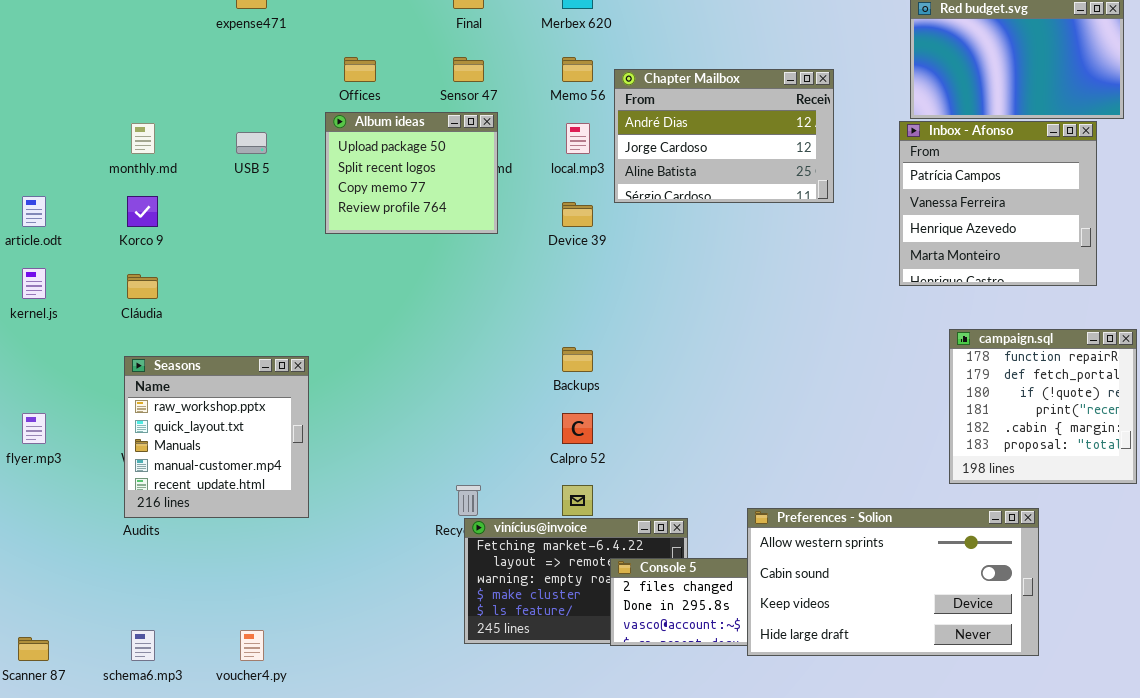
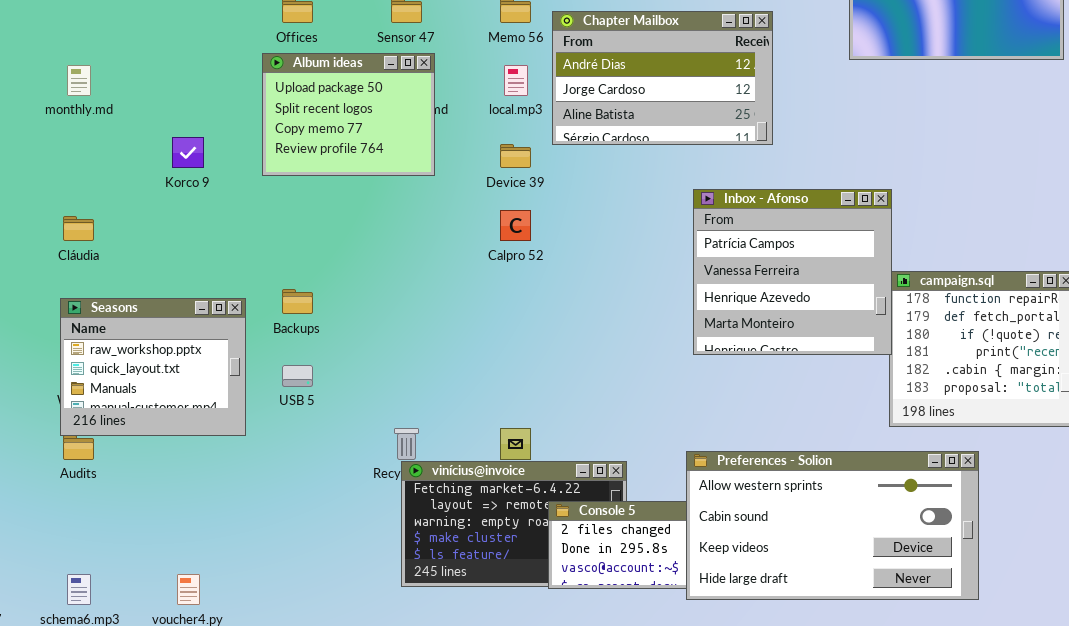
Inbox - Afonso: [899,121,1097,286] -> [693,189,892,355], moved
USB 5: [236,132,267,154] -> [282,365,313,387], moved
Korco 9: [127,196,158,227] -> [172,137,204,168], moved
Backups: [562,347,593,372] -> [282,289,313,314], moved
Seasons: [124,356,309,518] -> [60,298,246,436], resized
Calpro 52: [562,413,593,444] -> [500,210,531,241], moved

